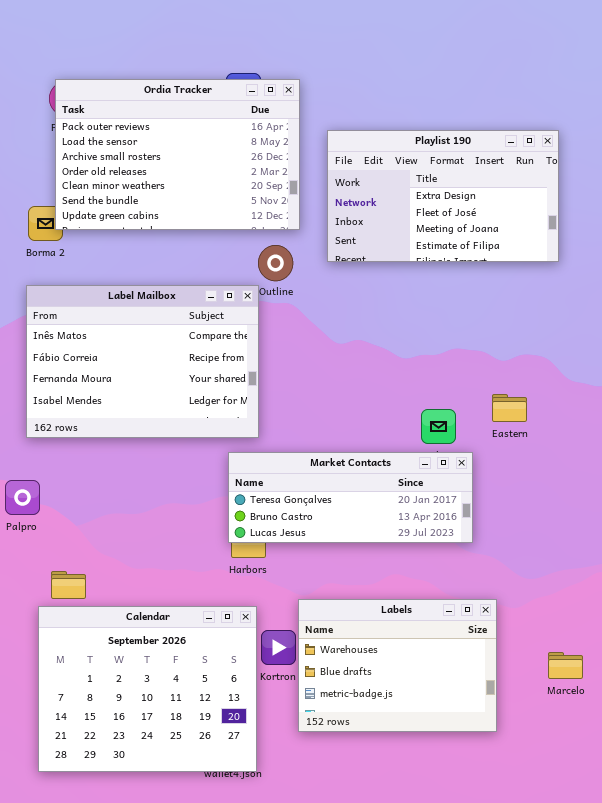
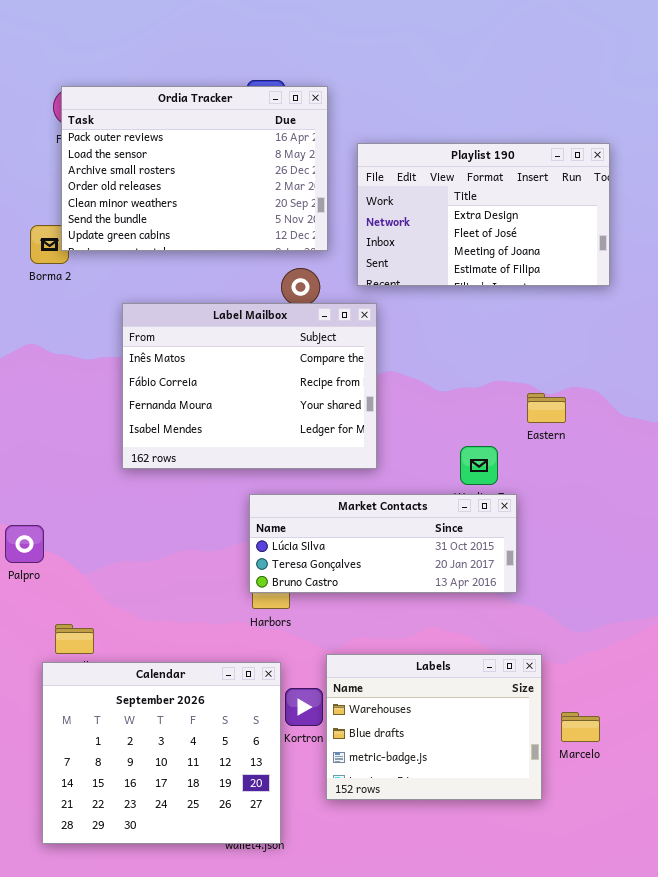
Label Mailbox: [26,285,259,438] -> [122,303,377,469], moved
Eastern: [492,394,527,422] -> [527,393,566,423], moved
Market Contacts: [228,452,473,543] -> [249,494,517,593], scrolled up 1 row
Marcelo: [548,652,583,679] -> [561,712,600,742], moved

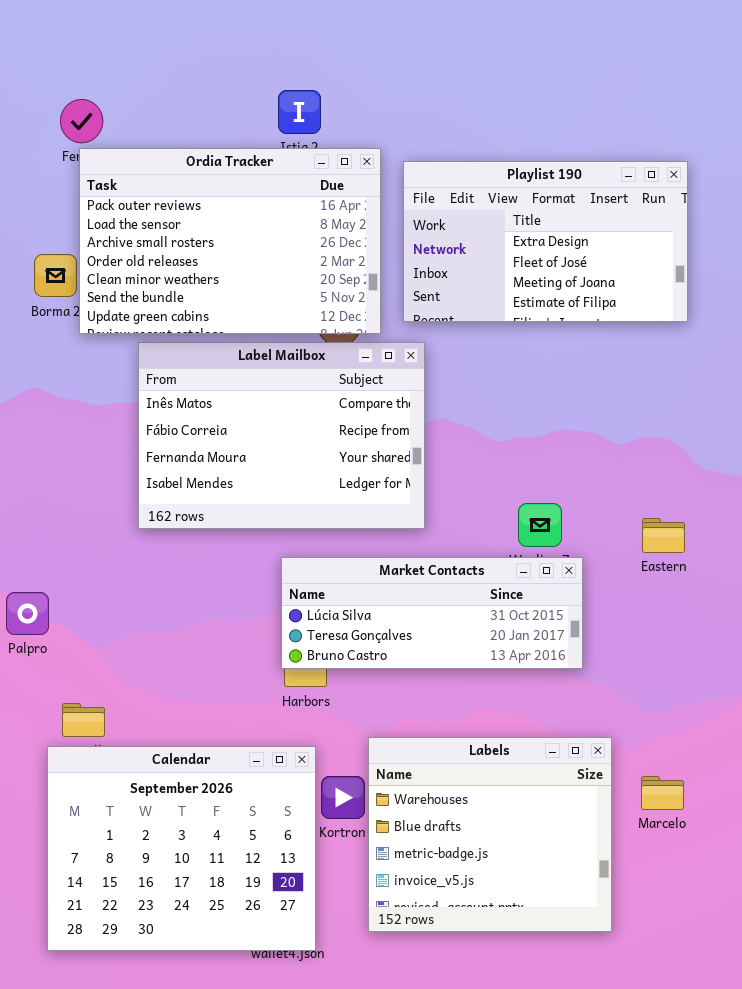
Ordia Tracker: [61,86,328,251] -> [79,148,381,334], moved
Eastern: [527,393,566,423] -> [642,518,685,553], moved
Labels: [326,654,542,800] -> [368,737,612,932], resized
Marcelo: [561,712,600,742] -> [641,776,684,810], moved

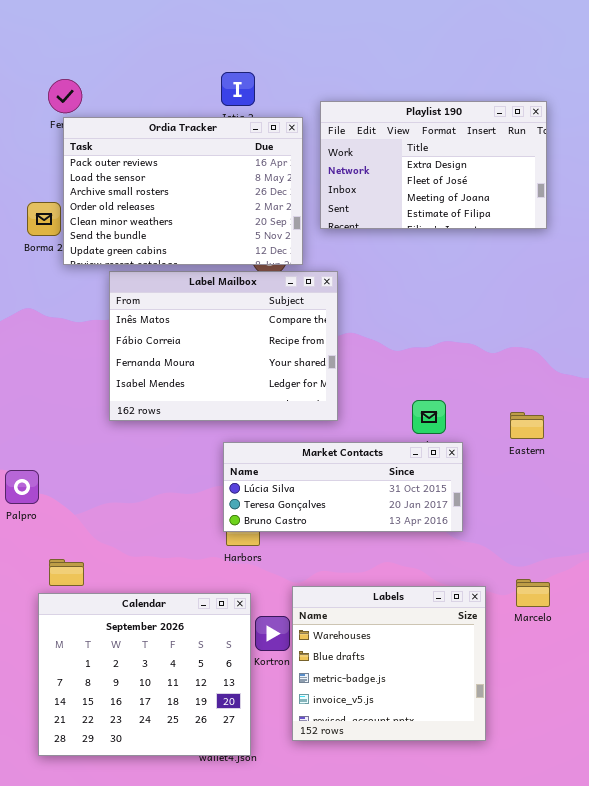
Playlist 190: [403,161,688,322] -> [320,101,547,229], moved
Marcelo: [641,776,684,810] -> [516,579,550,607], moved

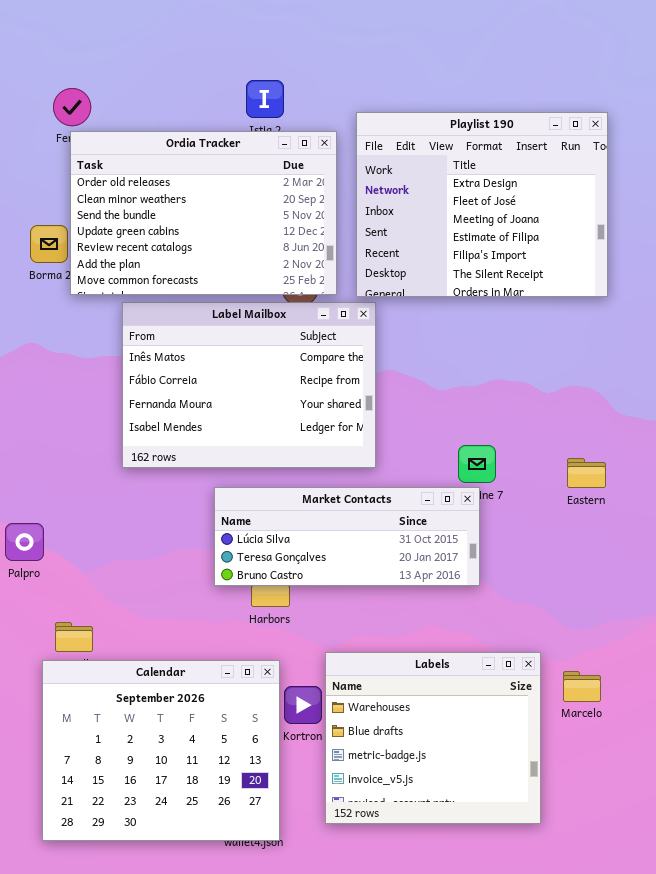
Playlist 190: [320,101,547,229] -> [356,112,608,297], resized
Ordia Tracker: [63,117,303,265] -> [70,131,337,295], scrolled down 3 rows
Market Contacts: [223,442,463,532] -> [214,487,480,586], moved
Marcelo: [516,579,550,607] -> [563,671,601,702], moved

